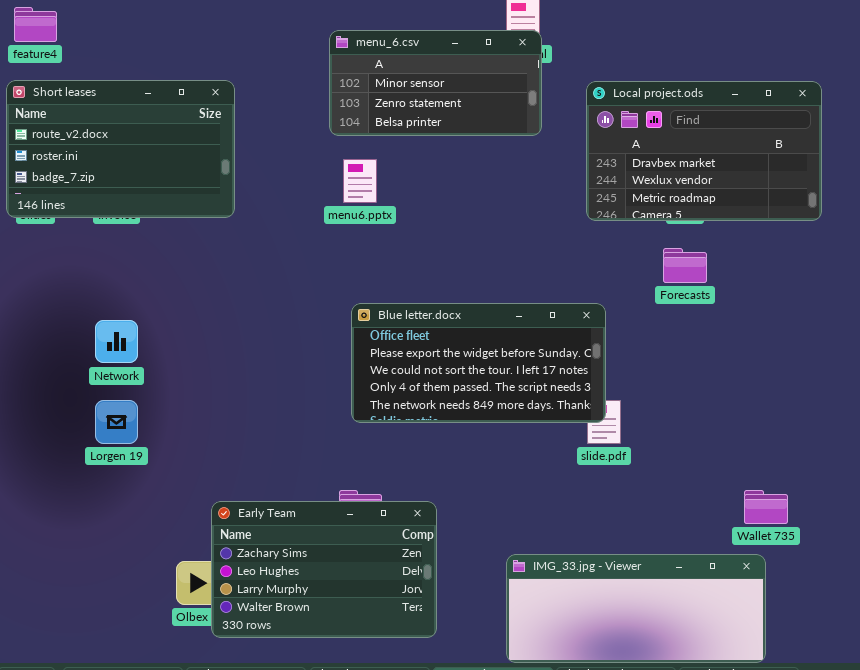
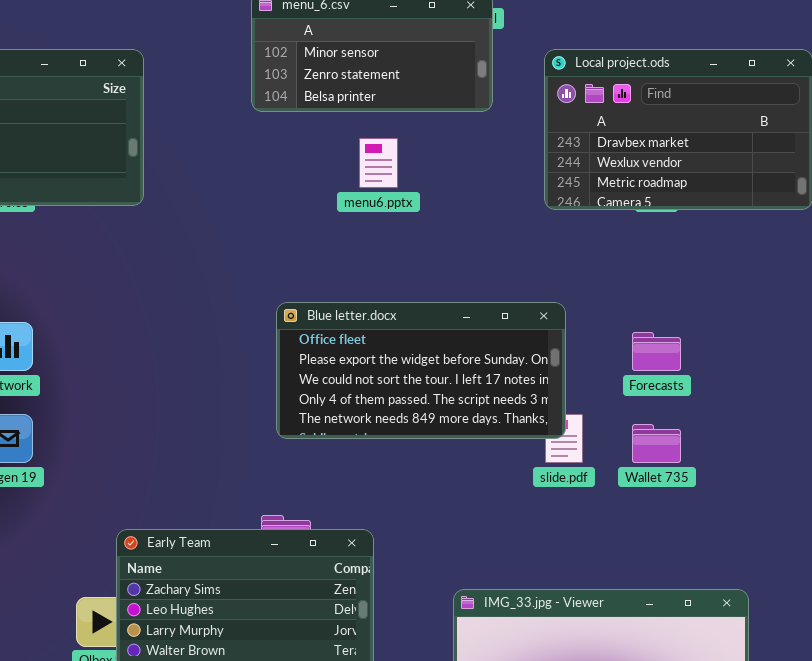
menu6.pptx: [343,159,377,203] -> [359,138,398,188], moved
Forecasts: [663,248,707,283] -> [632,332,681,371], moved
Wallet 735: [744,490,788,524] -> [632,424,681,463], moved

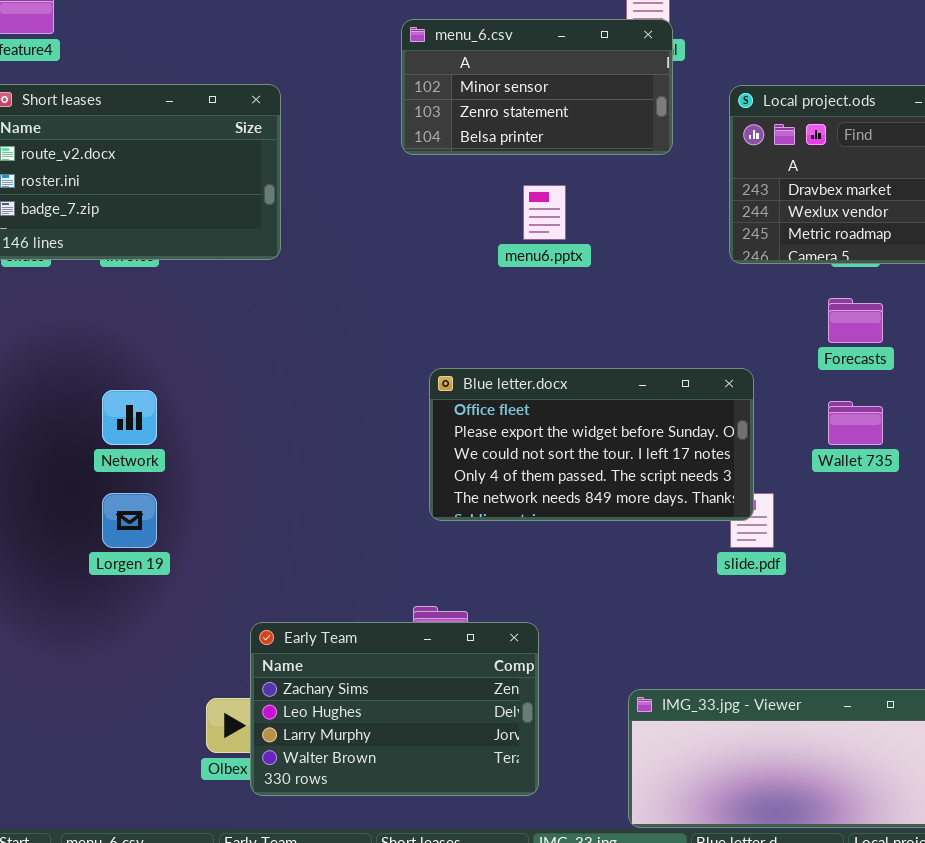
Forecasts: [632,332,681,371] -> [828,298,883,343], moved
Wallet 735: [632,424,681,463] -> [828,401,883,445], moved

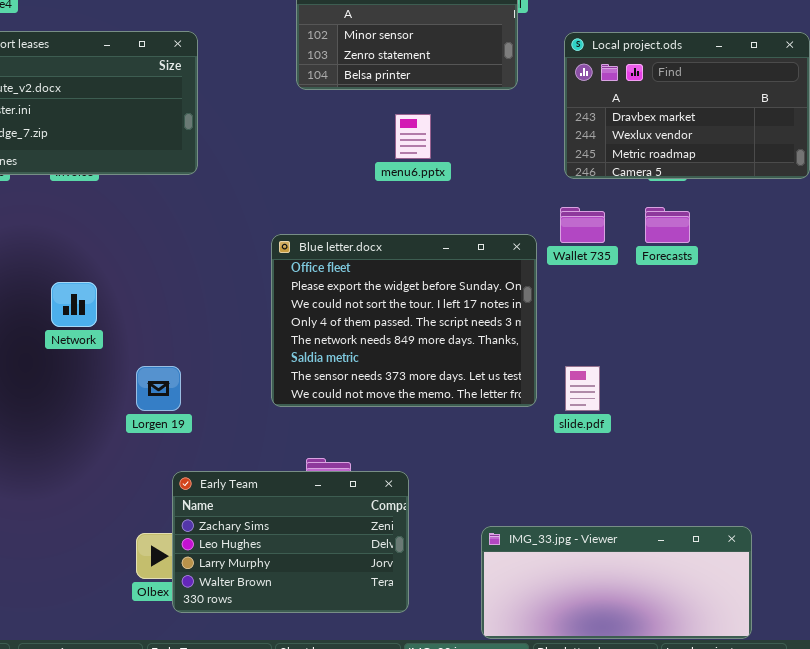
Blue letter.docx: [429,368,754,521] -> [271,234,537,407], moved, resized
Wallet 735: [828,401,883,445] -> [560,207,605,243], moved
Lorgen 19: [102,493,157,548] -> [136,366,181,411], moved

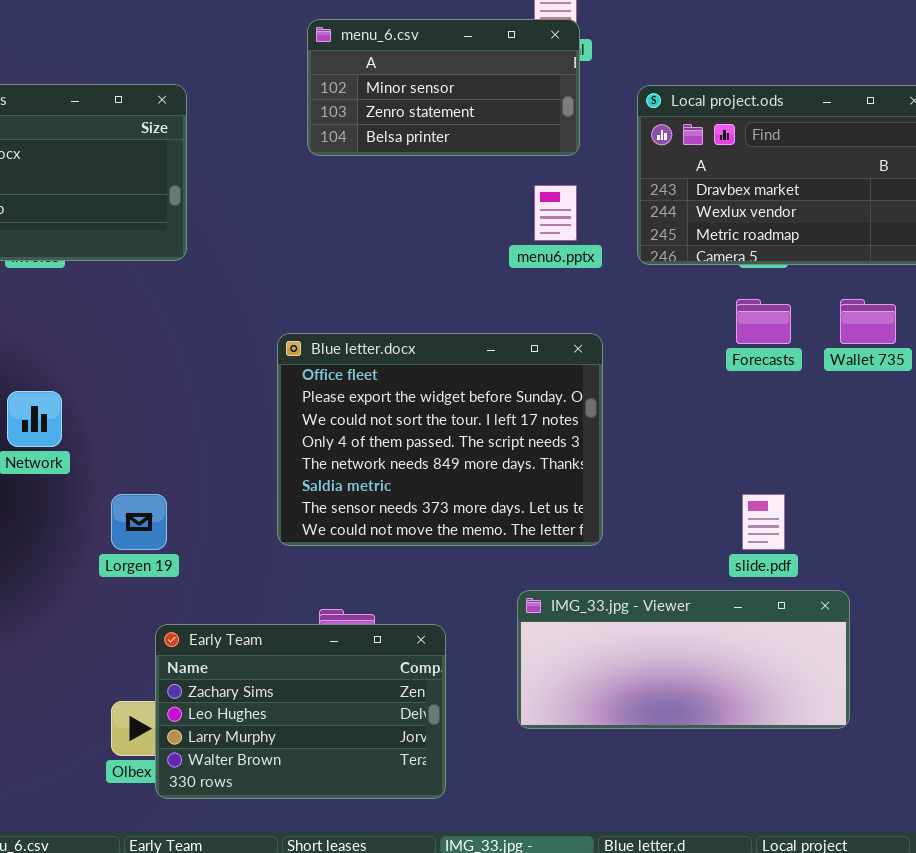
menu6.pptx: [395,114,431,159] -> [534,185,577,241], moved
Wallet 735: [560,207,605,243] -> [840,299,896,344], moved
slide.pdf: [565,366,600,411] -> [742,494,785,550], moved
IMG_33.jpg - Viewer: [481,526,752,639] -> [517,590,850,729], moved

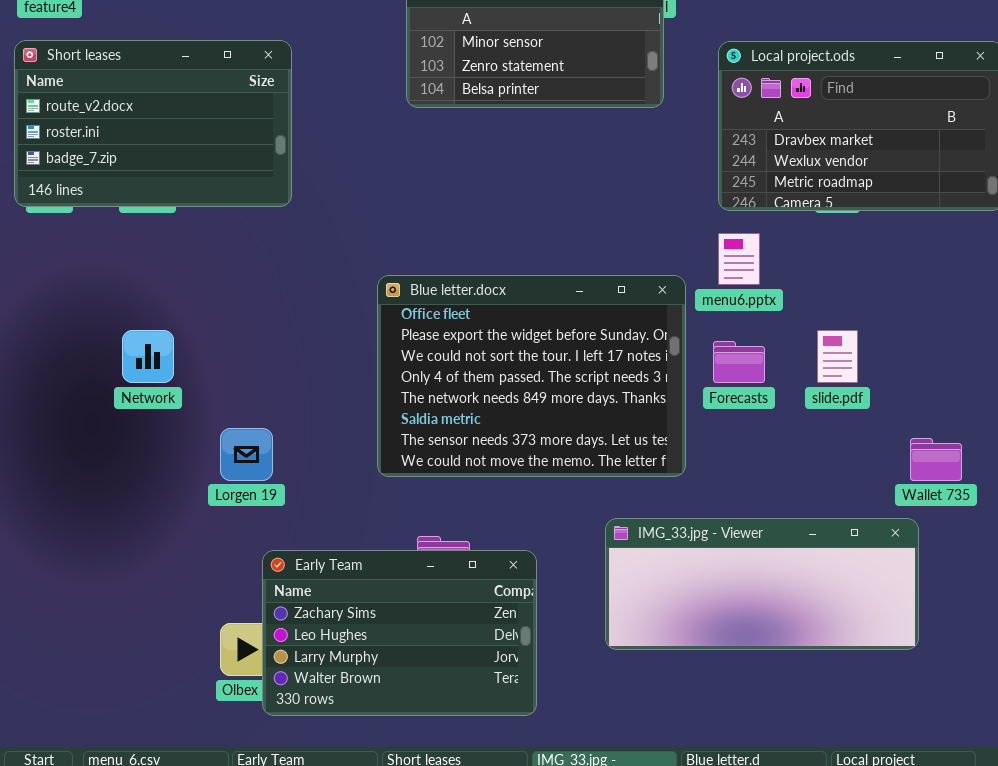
menu6.pptx: [534,185,577,241] -> [718,233,760,285], moved
Forecasts: [736,299,791,344] -> [713,341,765,383], moved
Wallet 735: [840,299,896,344] -> [910,438,962,481], moved
slide.pdf: [742,494,785,550] -> [817,330,858,383], moved

